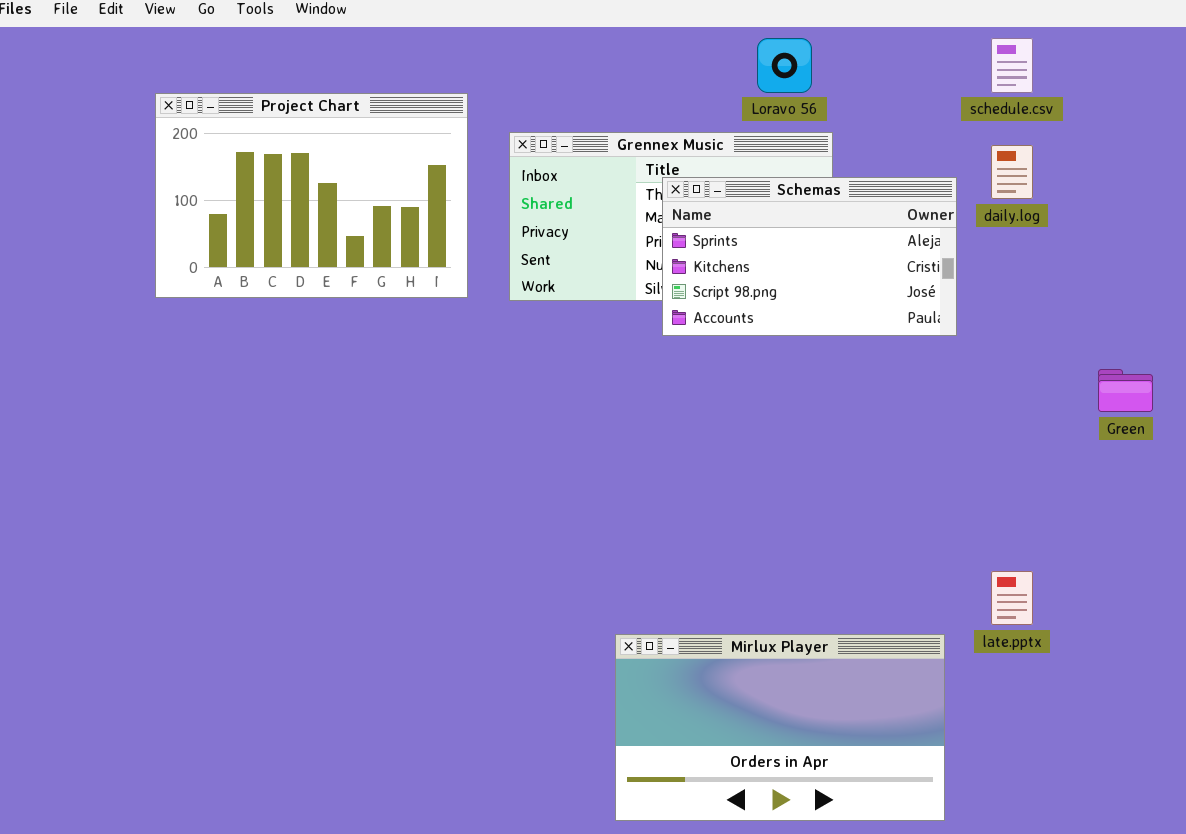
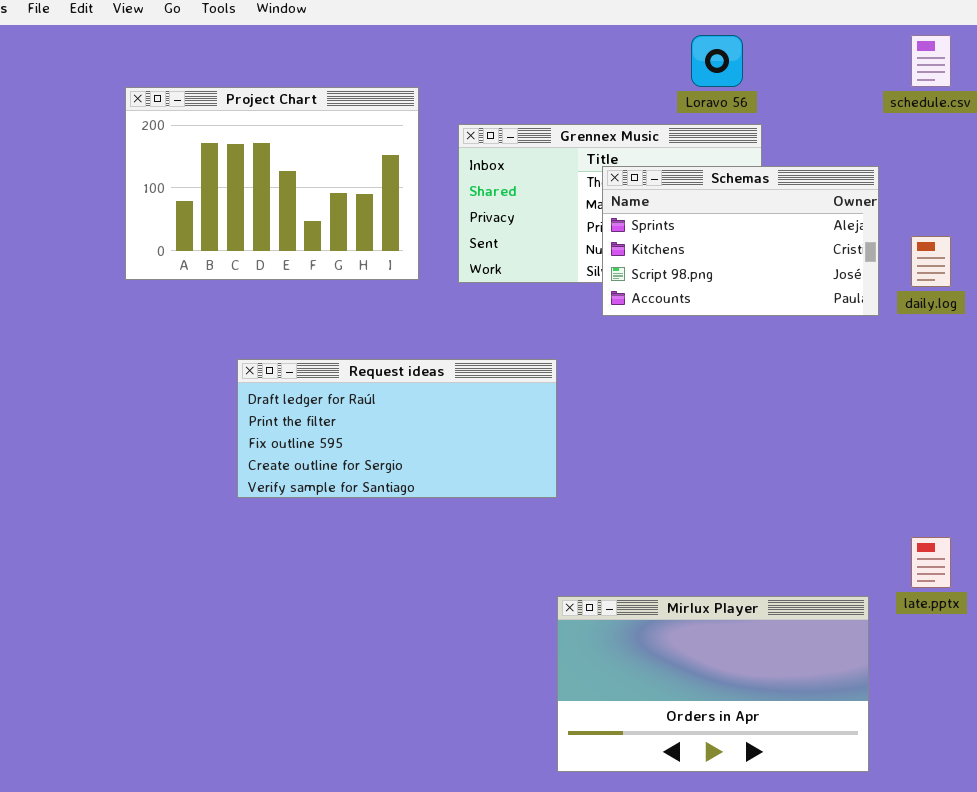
daily.log: [991,145,1033,199] -> [911,236,951,287], moved
Request ideas: none -> [237,359,557,498], opened

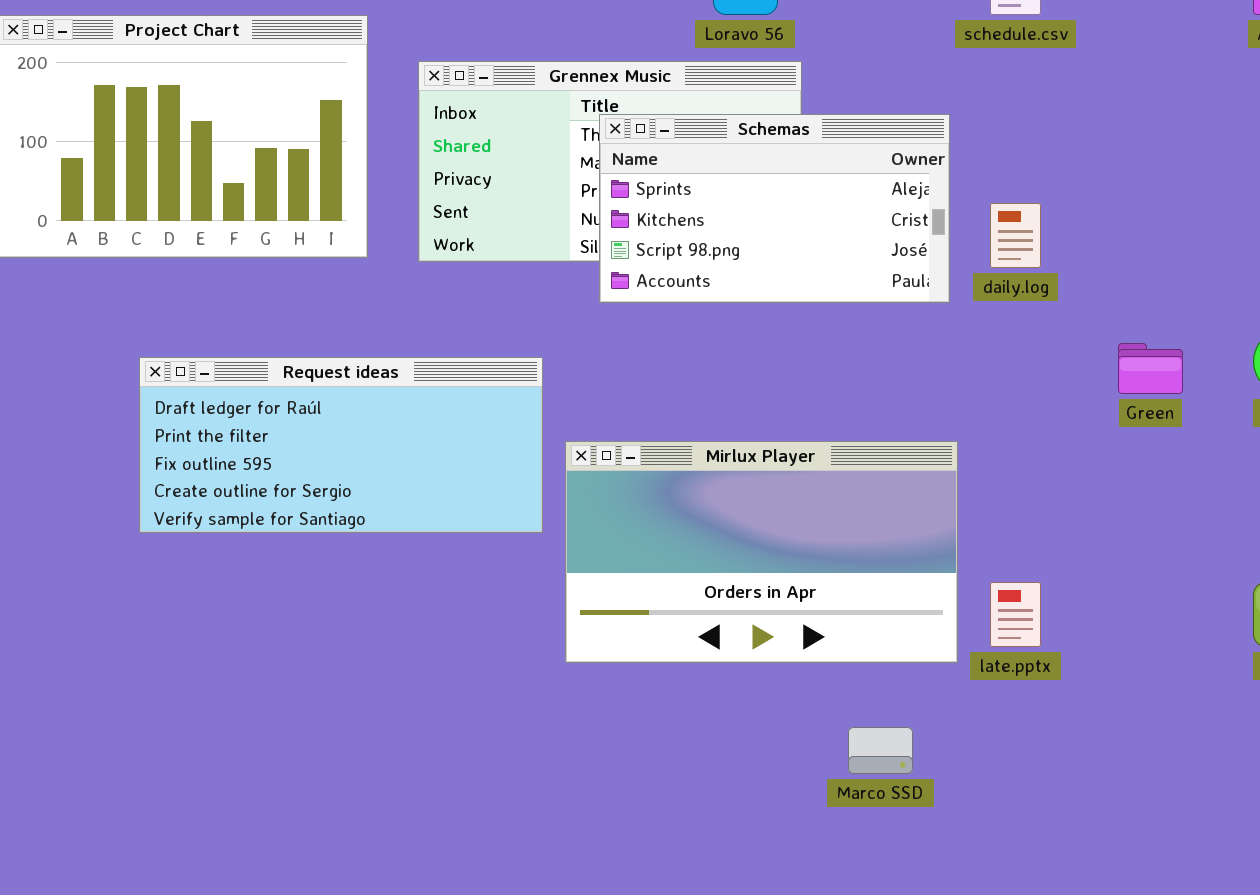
Mirlux Player: [557,596,869,772] -> [565,441,958,663], moved

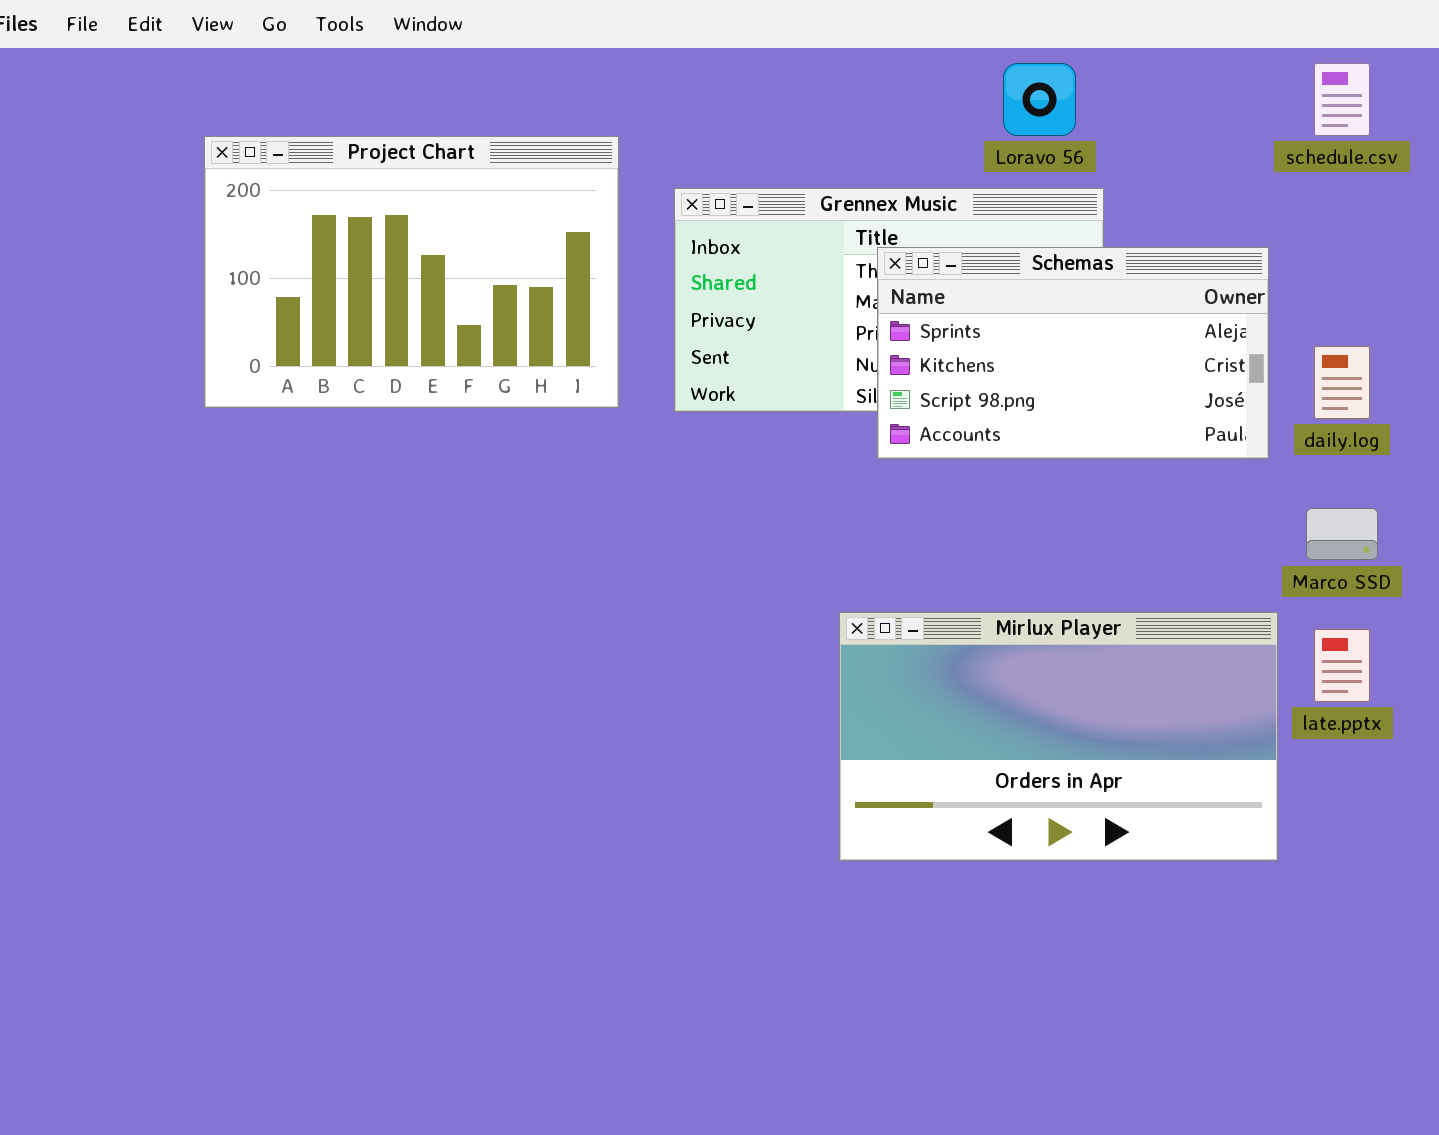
Request ideas: [139,357,543,533] -> none, closed
late.pptx: [990,582,1041,647] -> [1314,629,1370,702], moved
Marco SSD: [848,727,913,774] -> [1306,508,1378,560], moved

